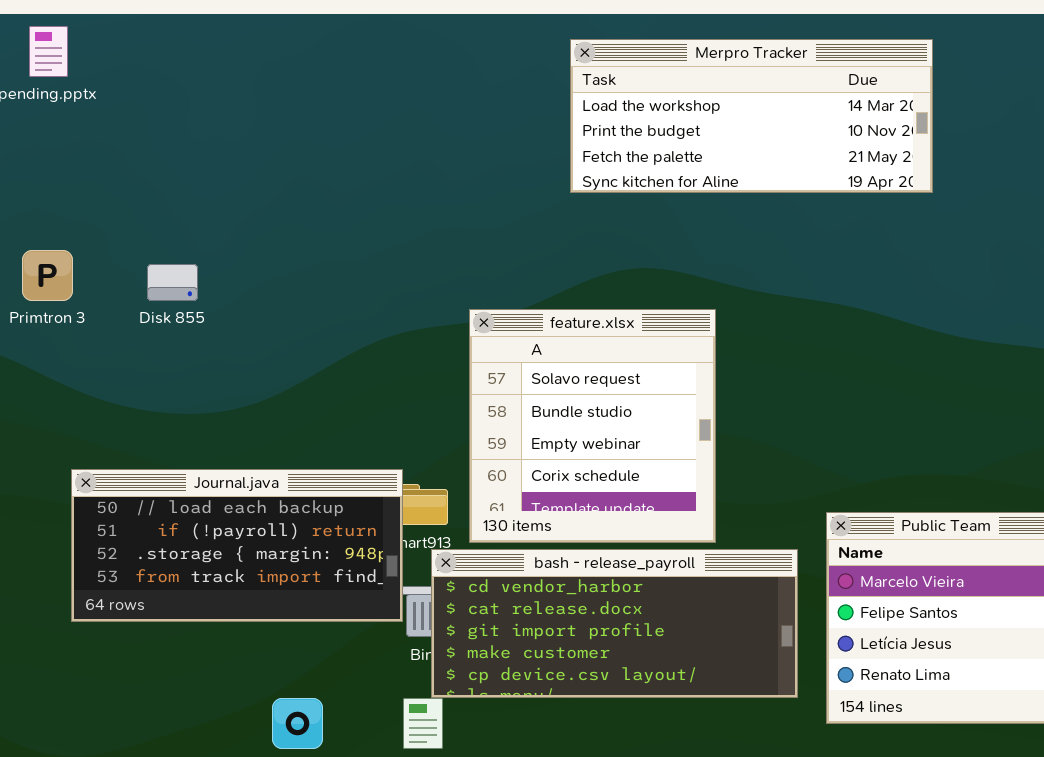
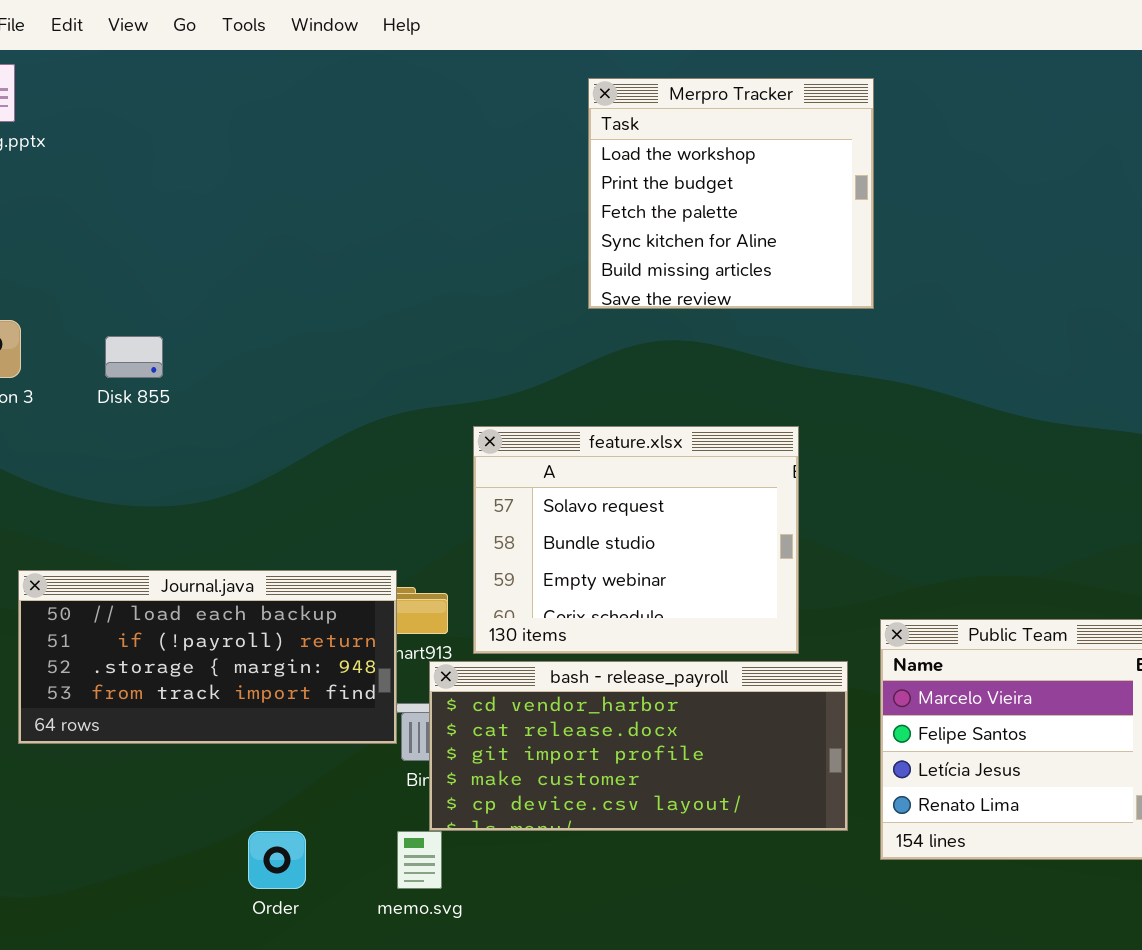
Merpro Tracker: [570,39,933,193] -> [588,78,874,309], resized
feature.xlsx: [469,309,716,543] -> [473,426,799,654], resized

